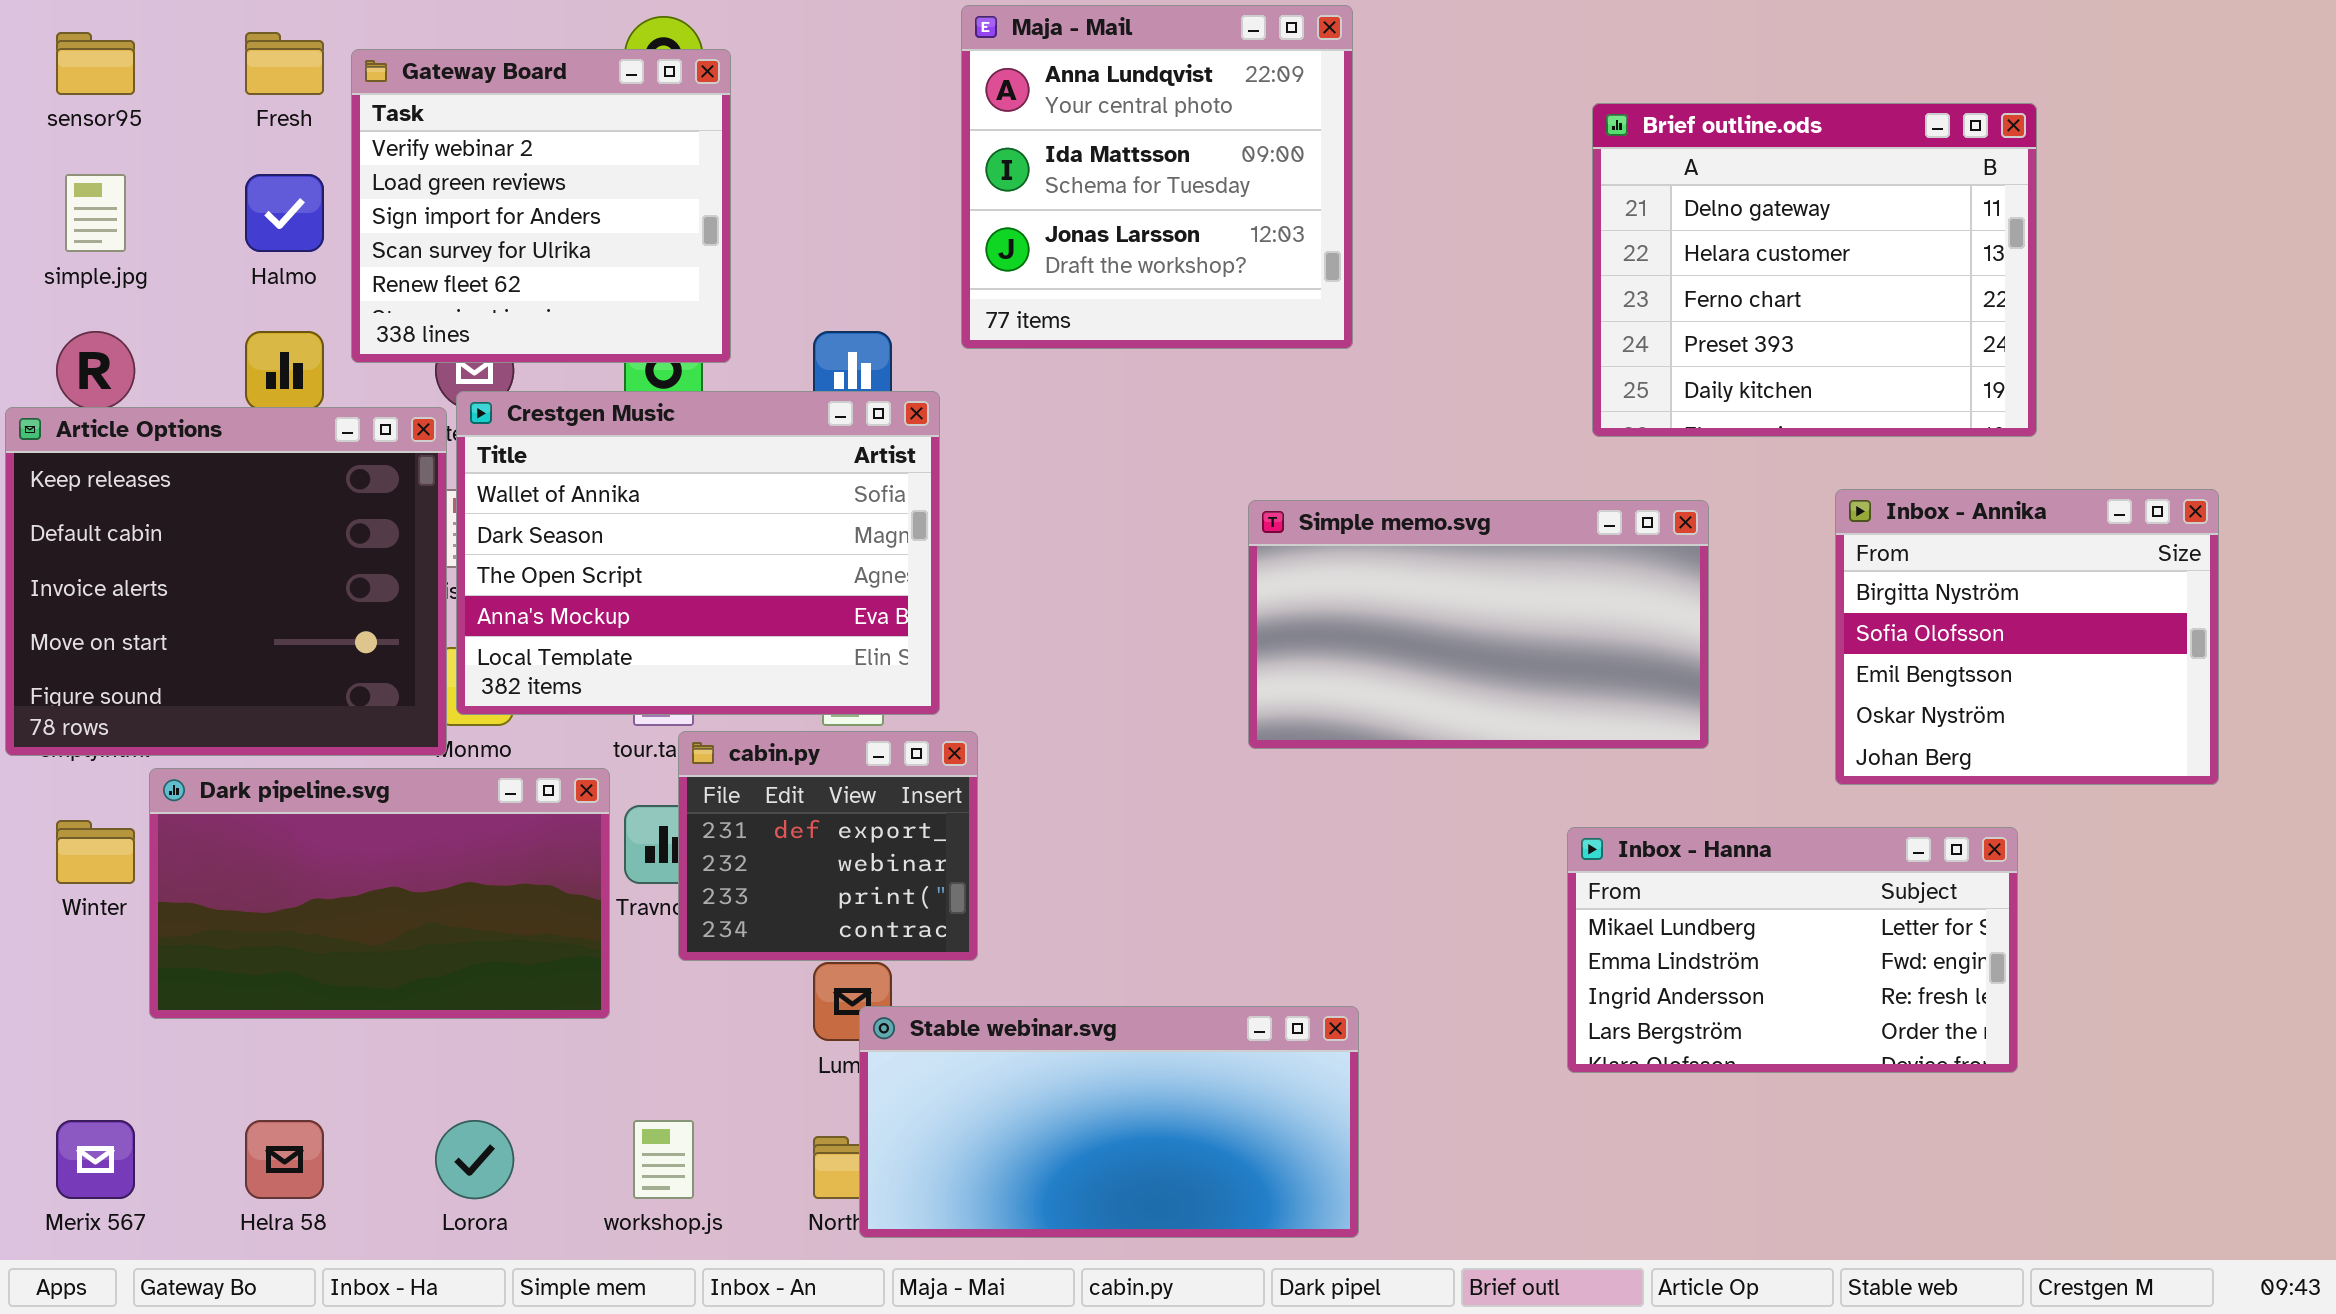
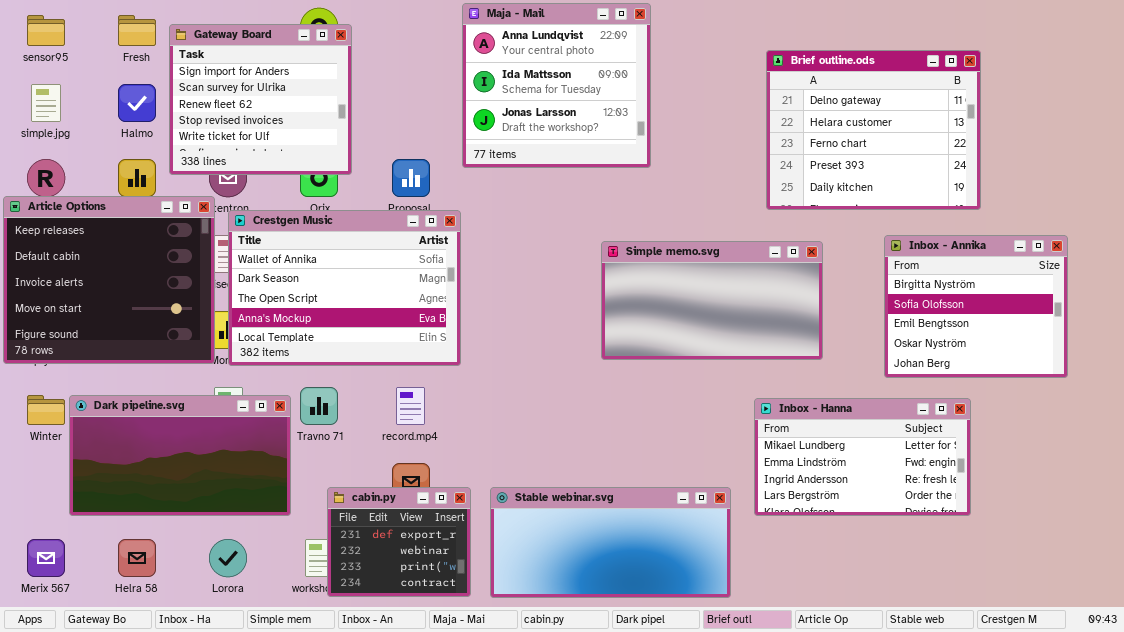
Gateway Board: [351,49,731,363] -> [169,24,352,175], scrolled down 2 rows
Crestgen Music: [456,391,940,715] -> [228,210,461,366], moved
cabin.py: [678,731,978,961] -> [327,487,471,597], moved
Dark pipeline.svg: [149,768,610,1019] -> [69,395,291,516], moved
Stable webinar.svg: [859,1006,1359,1238] -> [490,487,731,598], moved

